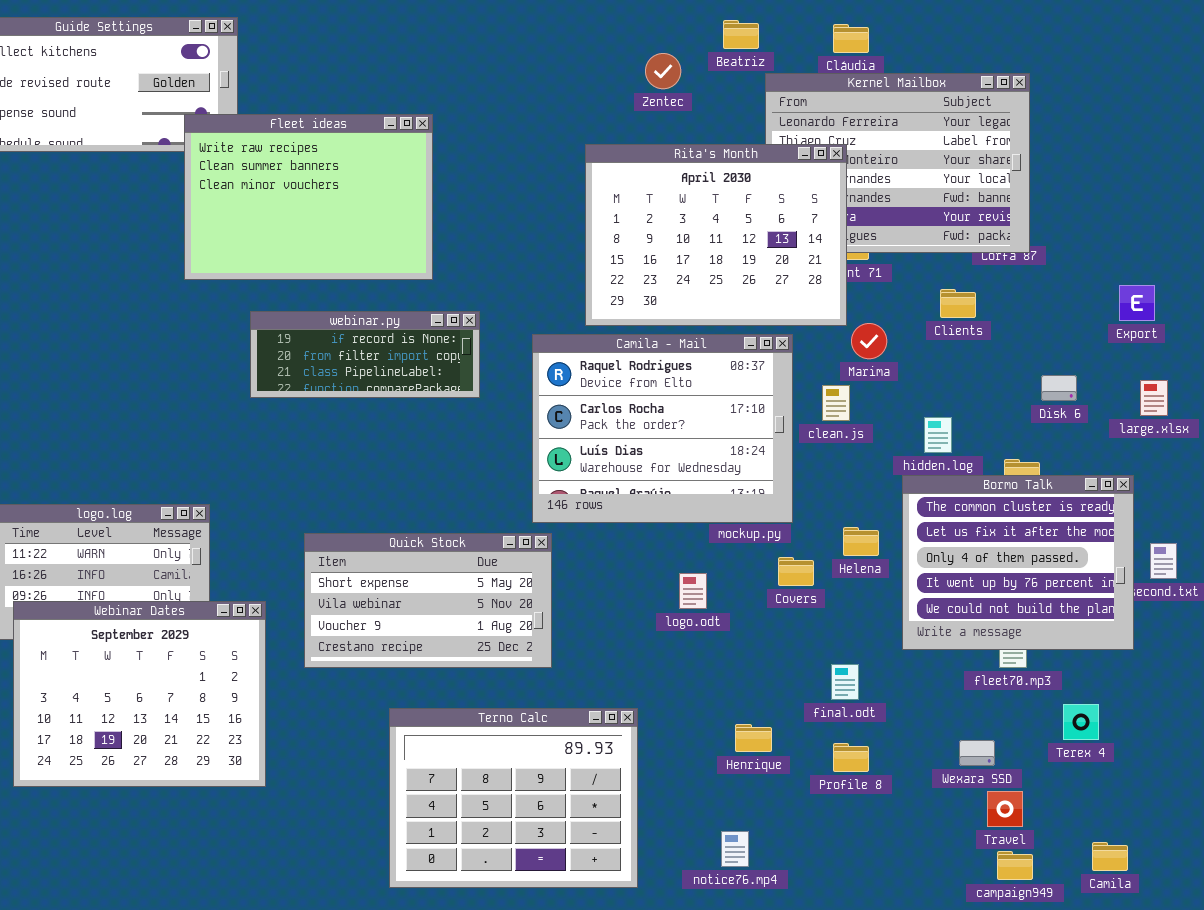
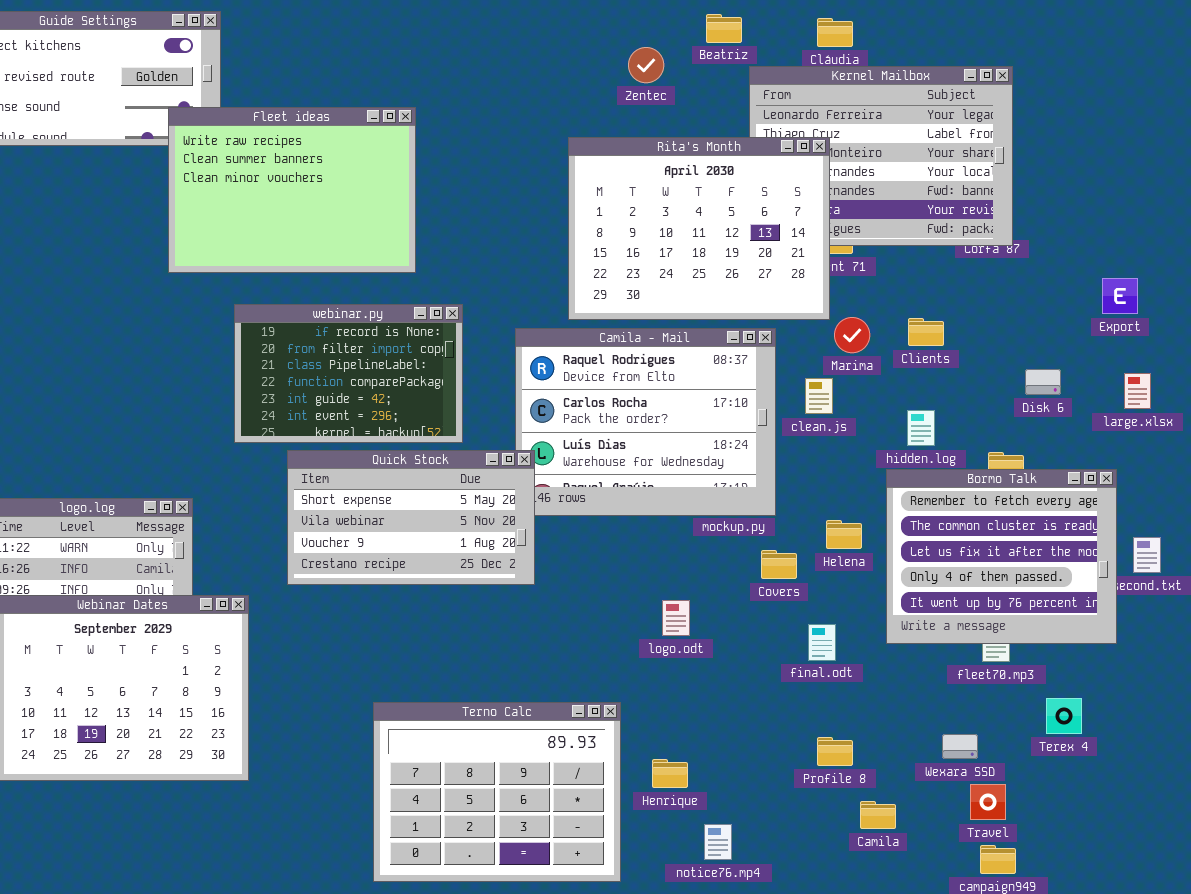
Clients: [940,289,976,318] -> [908,318,944,346], moved
webinar.py: [250,311,480,398] -> [234,304,463,443], resized
Bormo Talk: [902,475,1134,650] -> [886,469,1117,644], scrolled up 1 row
Quick Stock: [304,533,552,668] -> [287,450,535,585], moved
logo.odt: [679,573,707,609] -> [662,600,690,636], moved
final.odt: [831,664,859,700] -> [808,624,836,661], moved
Henrique: [735,724,772,752] -> [652,759,688,788], moved
Camila: [1092,842,1128,871] -> [860,801,896,829], moved

